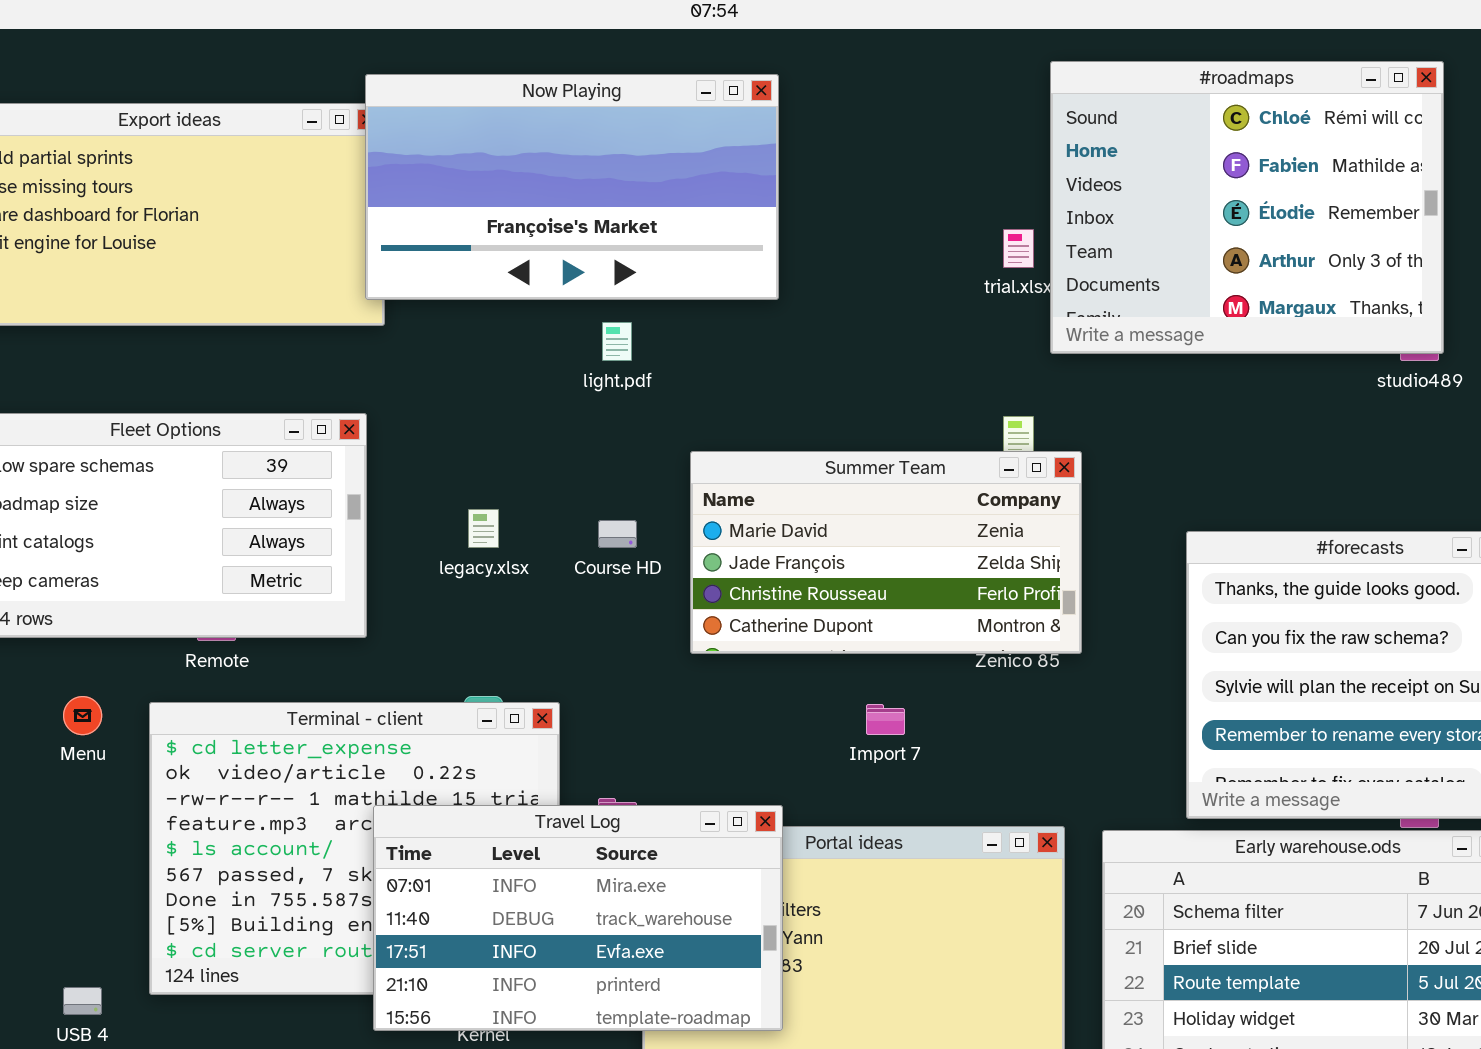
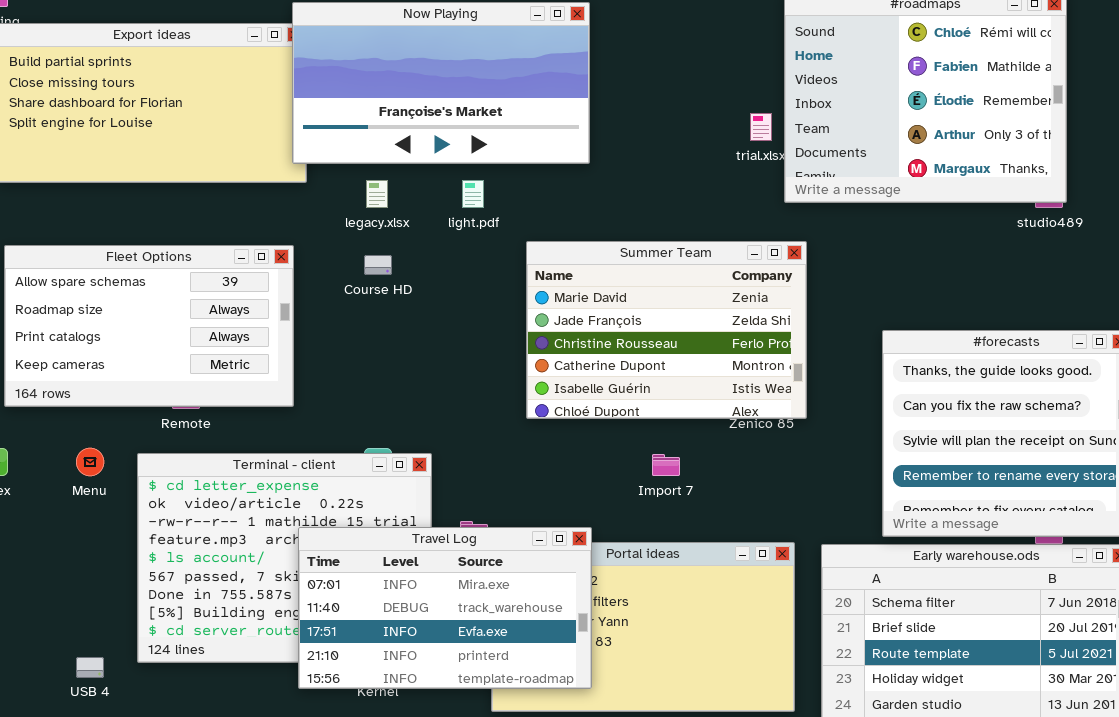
Summer Team: [690,451,1082,654] -> [526,241,807,419], resized
legacy.xlsx: [468,509,499,548] -> [366,180,388,208], moved
Course HD: [598,520,637,548] -> [364,255,392,275], moved

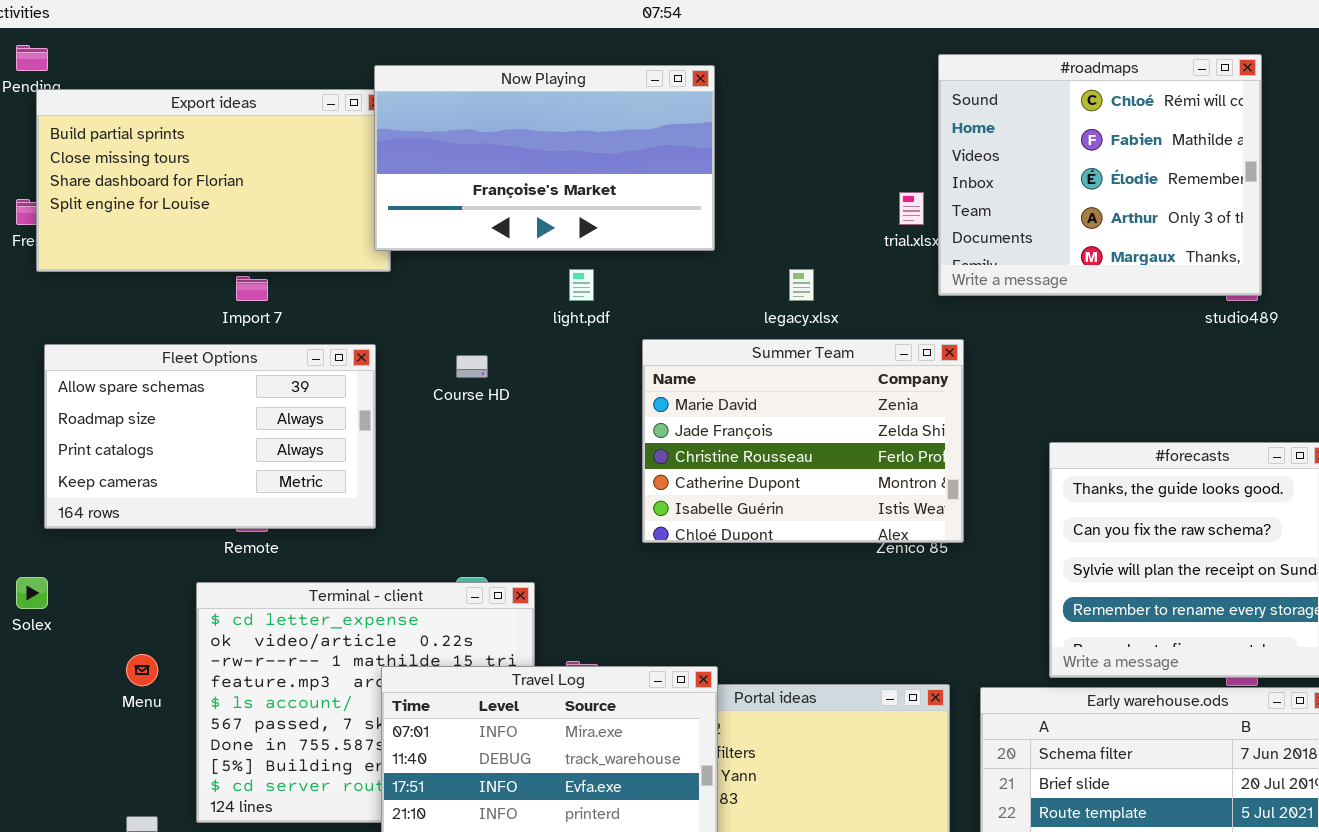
legacy.xlsx: [366,180,388,208] -> [789,269,814,301], moved
Menu: [76,448,104,476] -> [126,654,158,686], moved
Import 7: [652,454,680,476] -> [236,276,268,301], moved

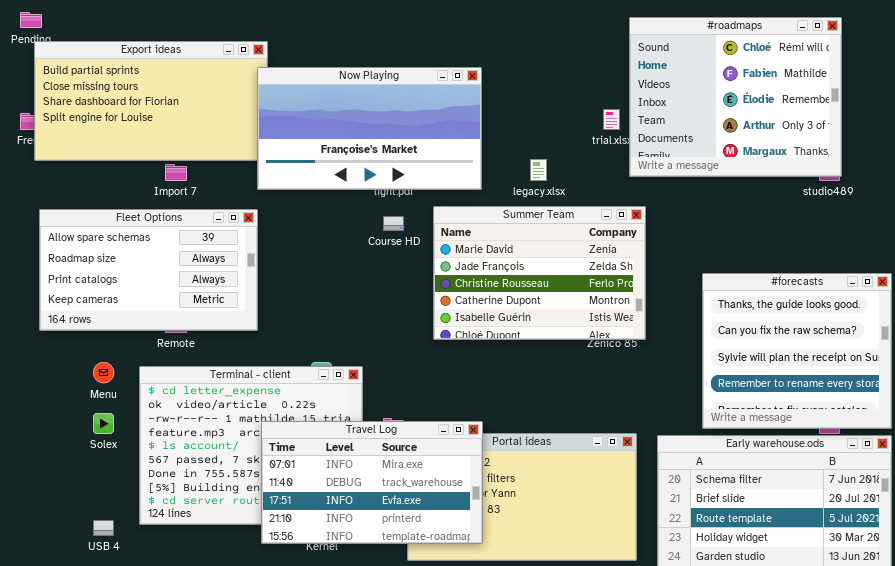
Now Playing: [374,65,715,251] -> [257,67,482,190], moved
Course HD: [456,355,488,378] -> [383,216,404,231], moved
Solex: [16,577,48,609] -> [93,413,114,434], moved
Menu: [126,654,158,686] -> [93,362,114,383], moved

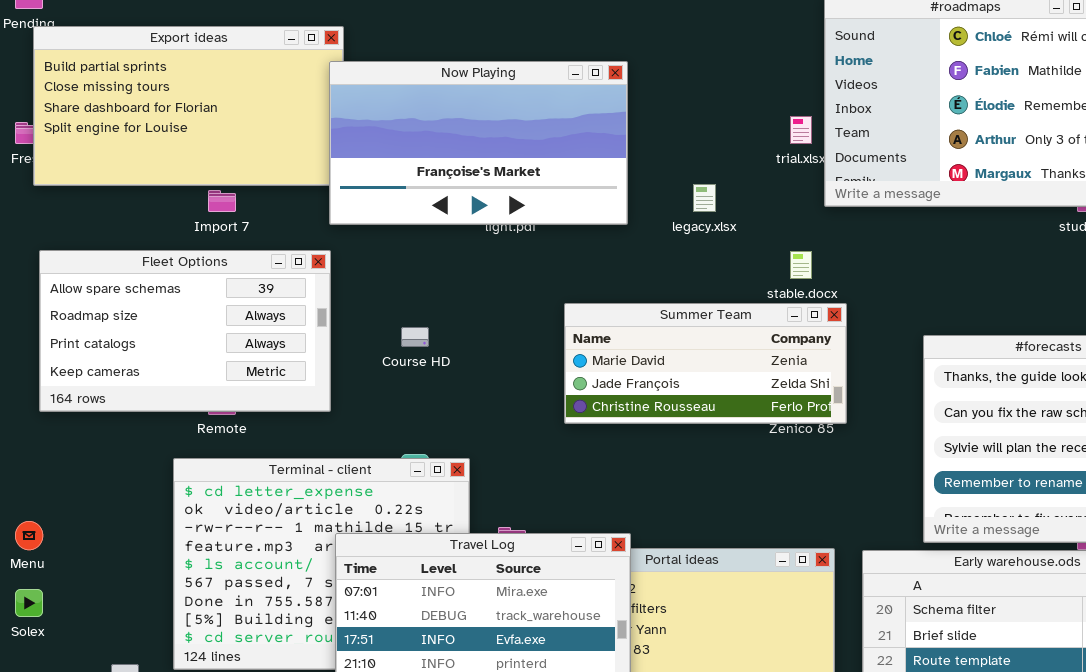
Summer Team: [433,206,646,340] -> [564,303,847,424], resized
Course HD: [383,216,404,231] -> [401,327,429,347], moved
Menu: [93,362,114,383] -> [15,521,43,550], moved
Solex: [93,413,114,434] -> [15,589,43,617], moved

